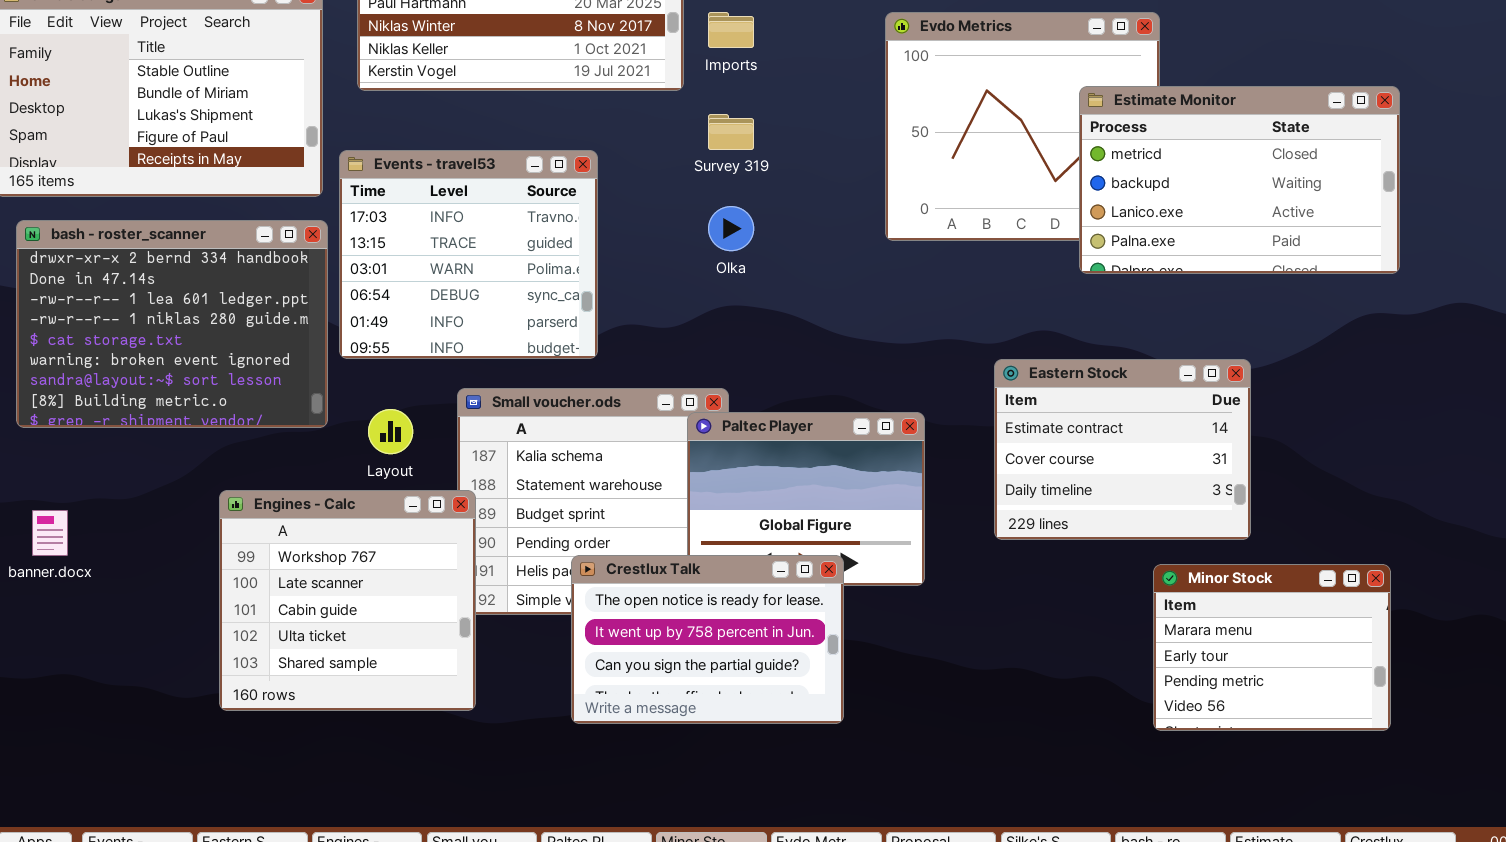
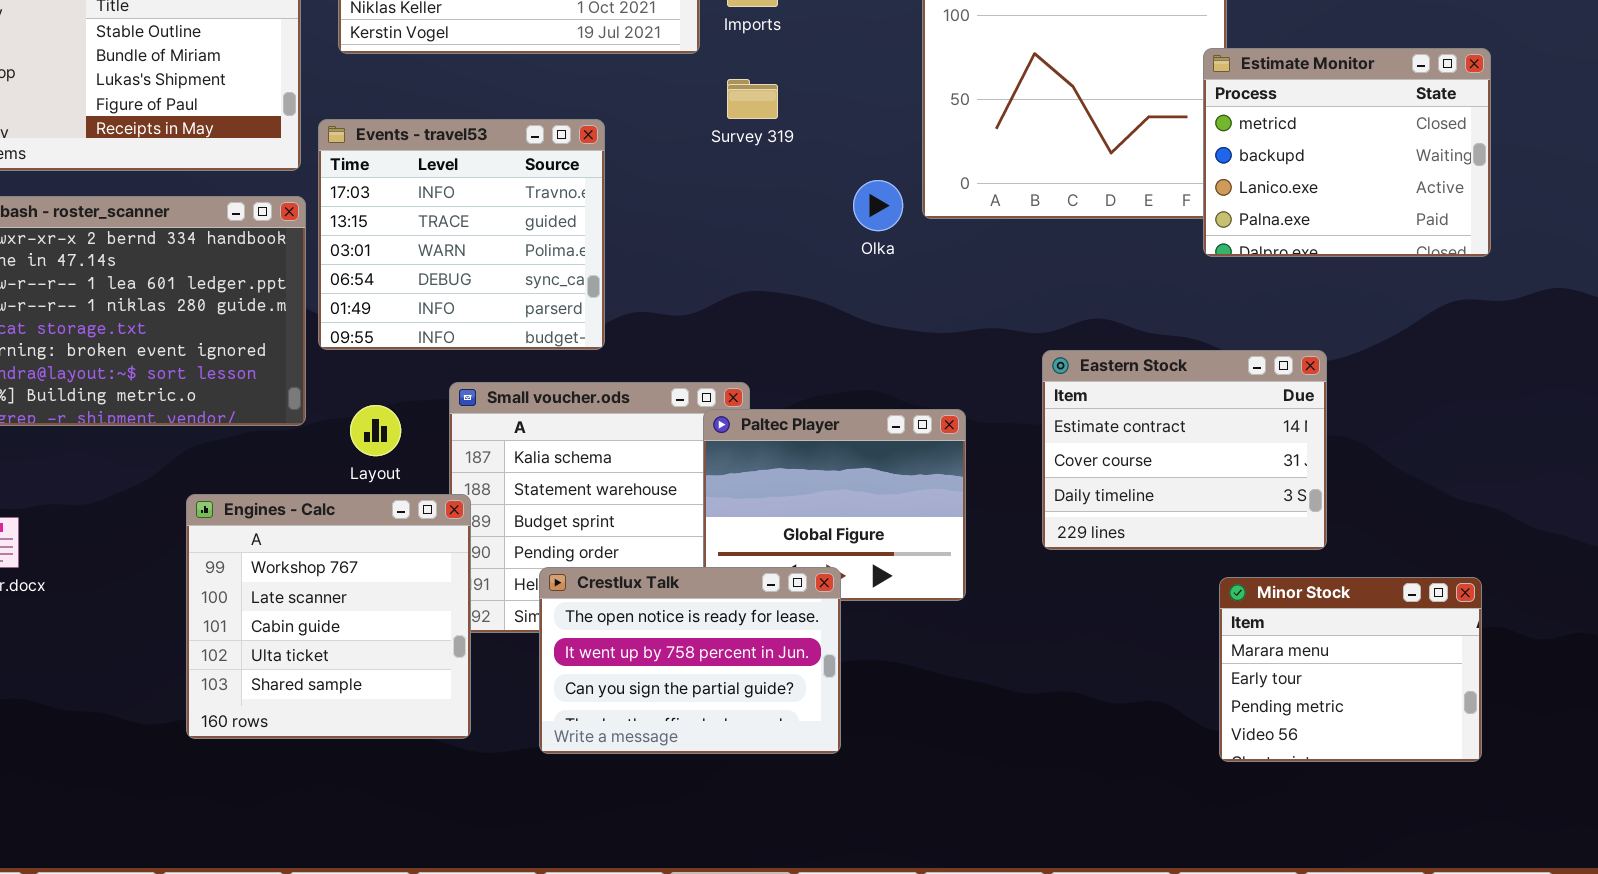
Estimate Monitor: [1079,86,1400,274] -> [1203,48,1491,257], resized
Olka: [708,206,754,251] -> [853,180,903,231], moved
Crestlux Talk: [571,555,844,724] -> [539,567,841,754], moved

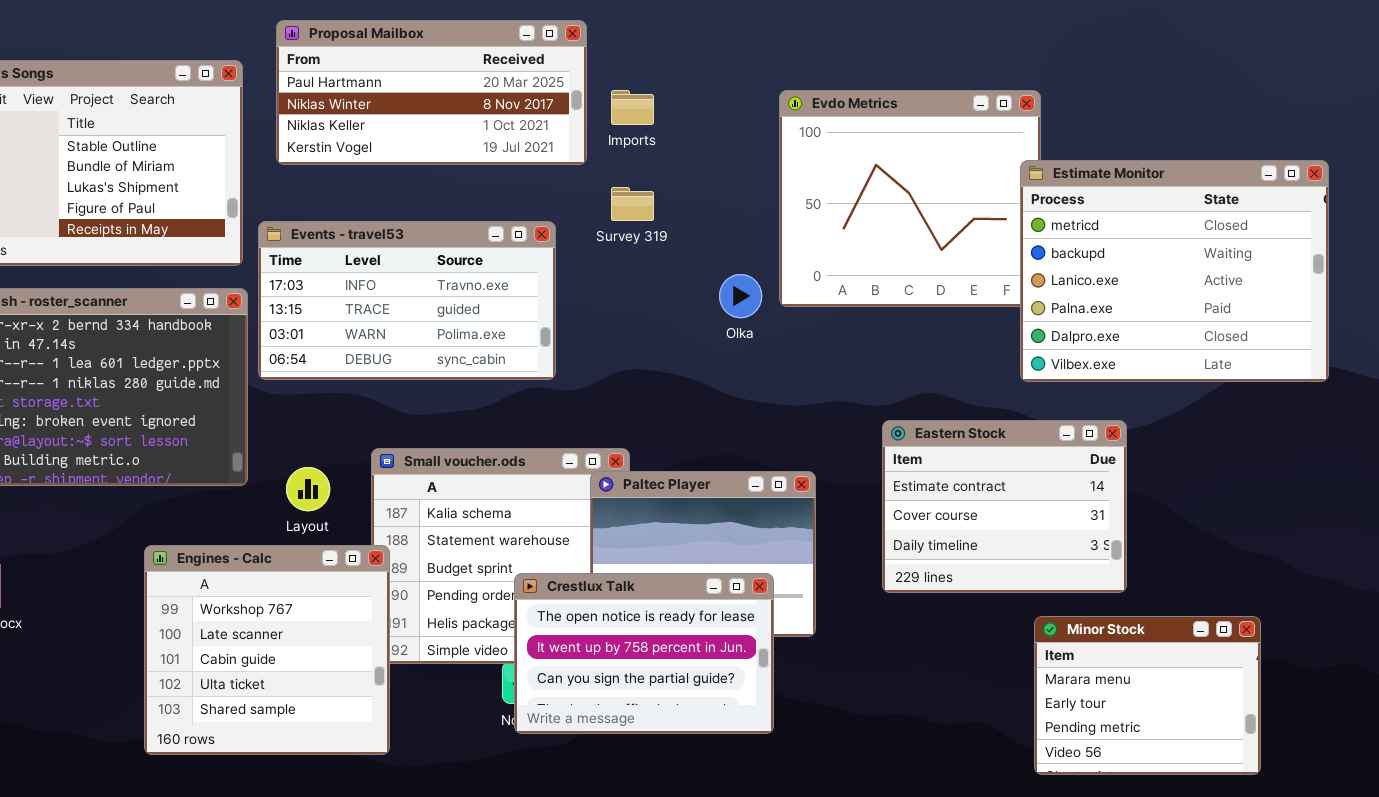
Estimate Monitor: [1203,48,1491,257] -> [1020,160,1329,382], resized
Events - travel53: [318,119,605,350] -> [258,221,556,380], resized
Crestlux Talk: [539,567,841,754] -> [514,573,774,734], moved

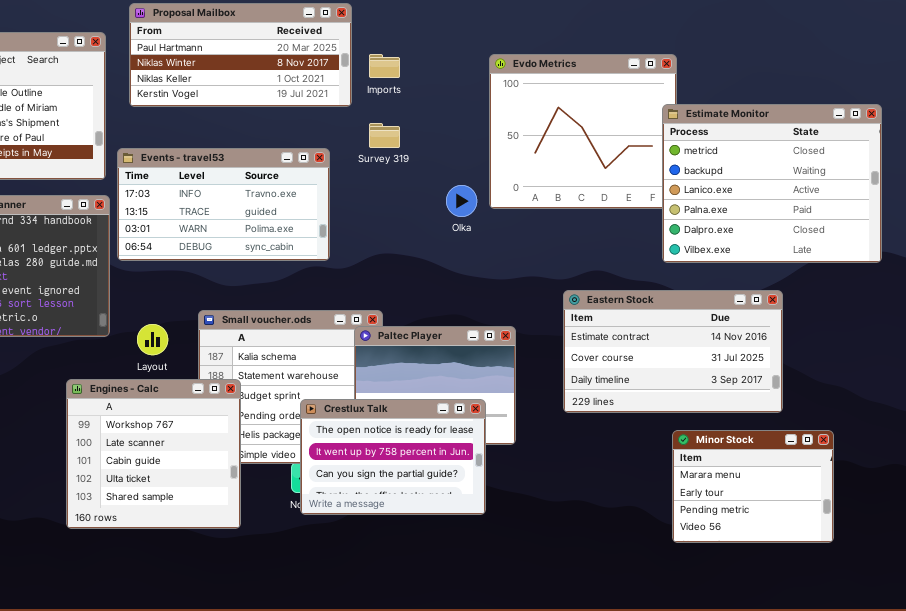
Eastern Stock: [882,420,1127,593] -> [563,290,783,413], resized
Engines - Calc: [144,545,390,755] -> [66,379,241,529], moved

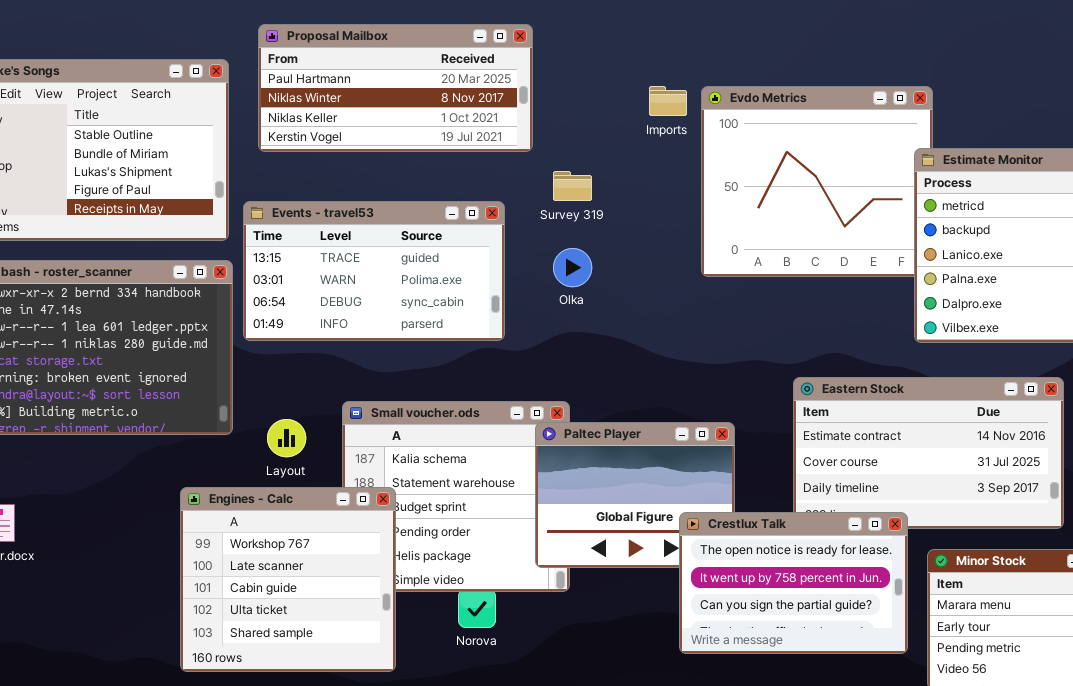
Imports: [369,54,400,78] -> [649,86,687,116], moved
Events - travel53: [117,148,330,261] -> [243,201,505,341], scrolled down 1 row
Olka: [446,185,477,217] -> [553,248,592,287], moved
Crestlux Talk: [300,399,486,515] -> [679,512,908,654], moved

